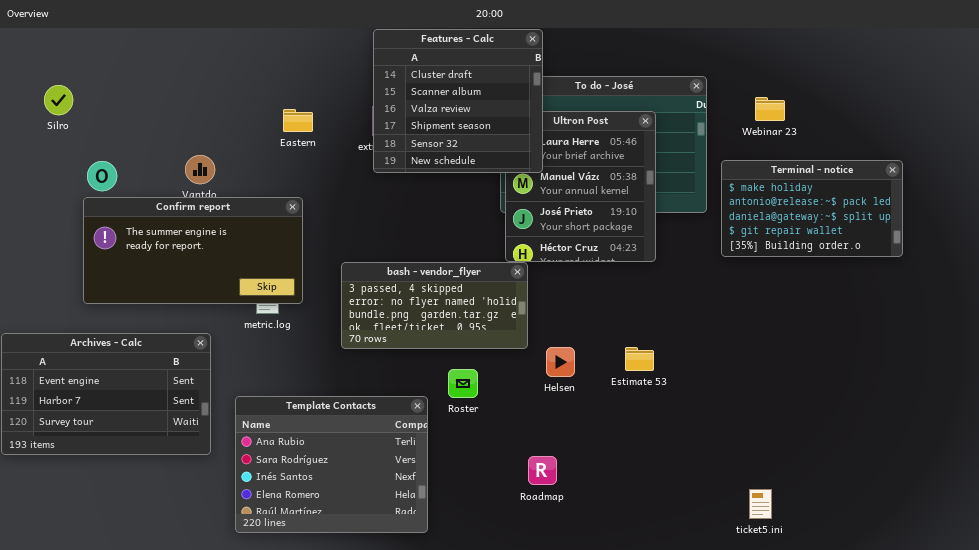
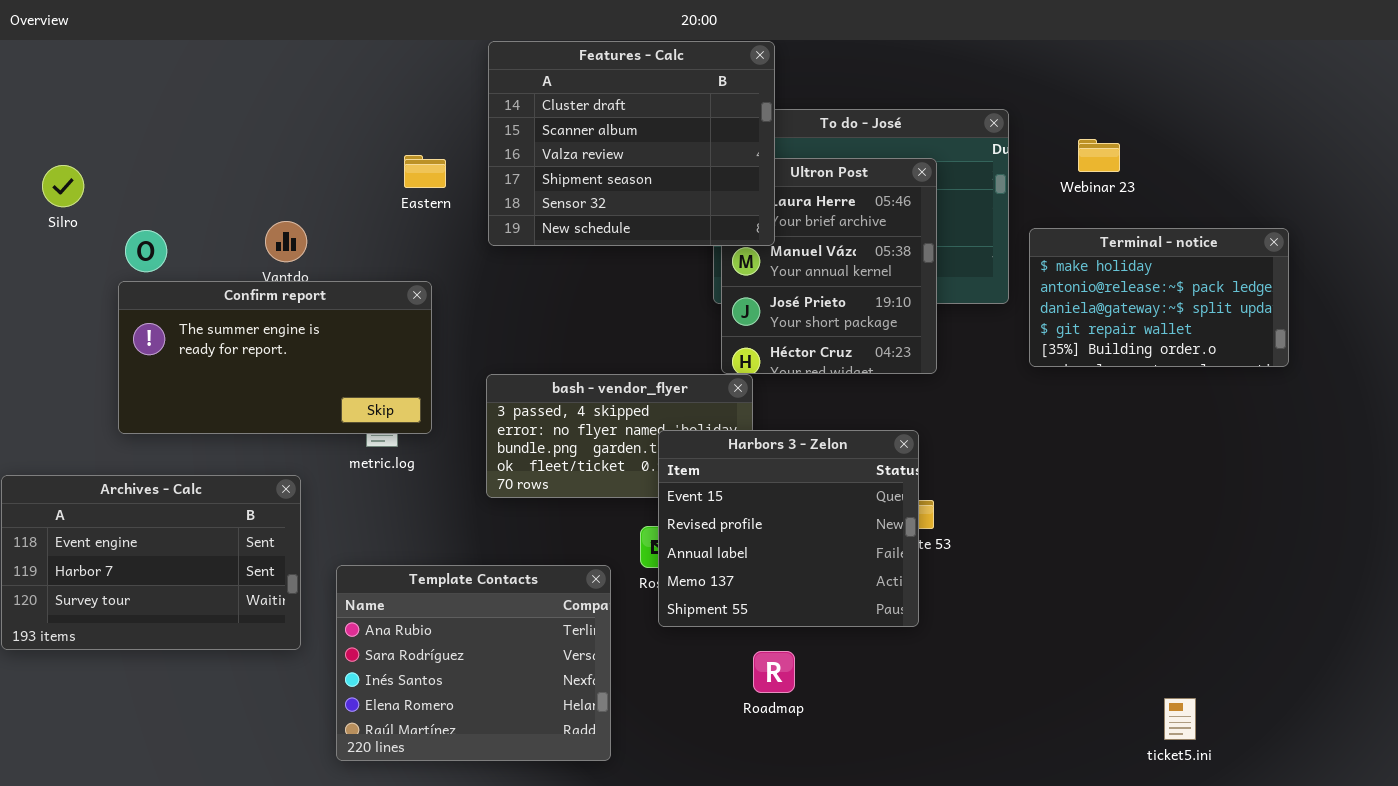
Features - Calc: [373,29,543,173] -> [488,41,775,246], resized
Silro: [44,85,73,115] -> [42,165,84,207], moved
Harbors 3 - Zelon: none -> [658,430,919,627], opened
ticket5.ini: [749,489,772,519] -> [1164,698,1196,740], moved

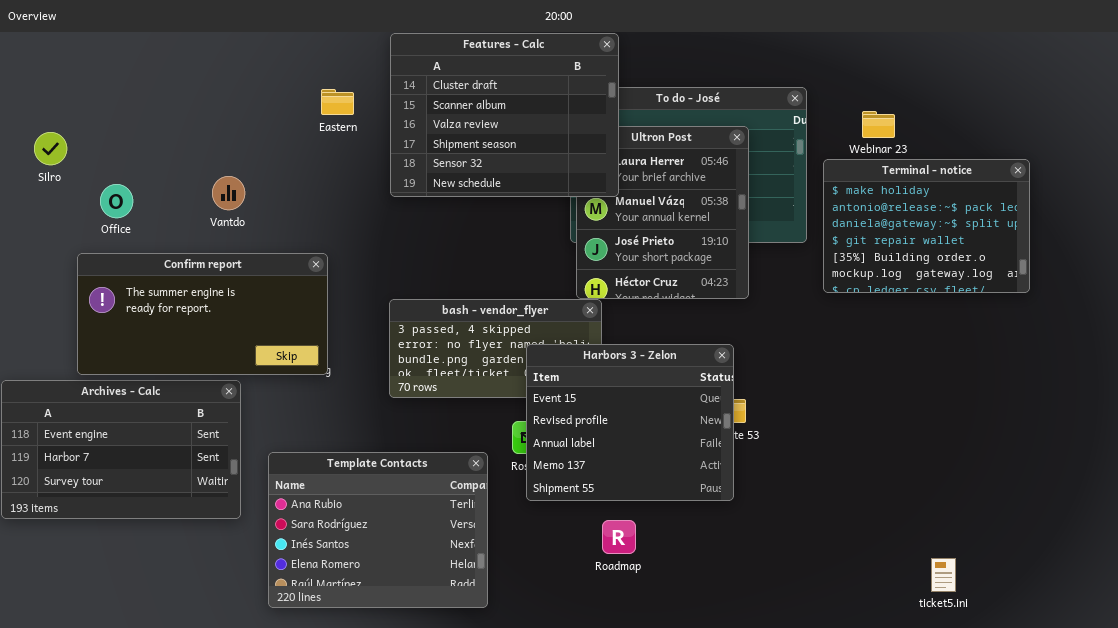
Eastern: [404,155,446,188] -> [321,89,354,115], moved
Terminal - notice: [1029,228,1289,367] -> [823,159,1030,293], resized
Confirm report: [118,281,432,434] -> [77,253,328,375], moved

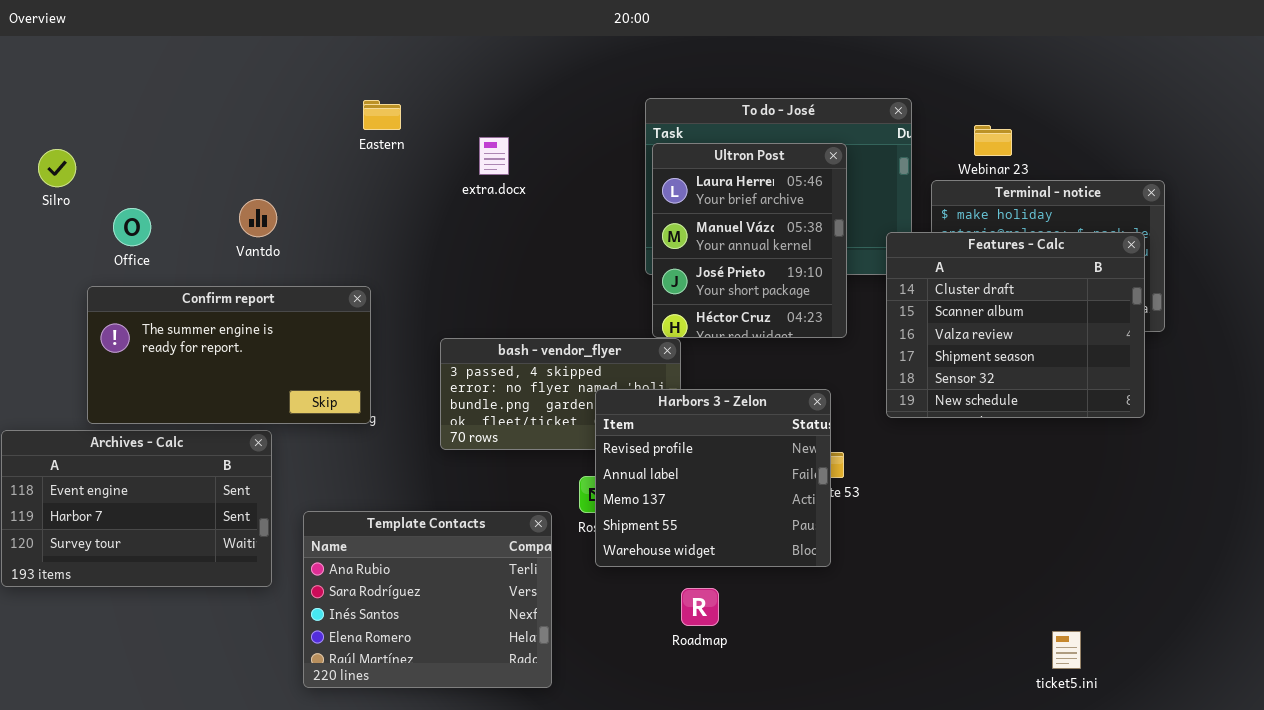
Features - Calc: [390,33,619,197] -> [886,232,1145,418], moved
Harbors 3 - Zelon: [526,344,734,501] -> [595,389,831,567], scrolled down 1 row

